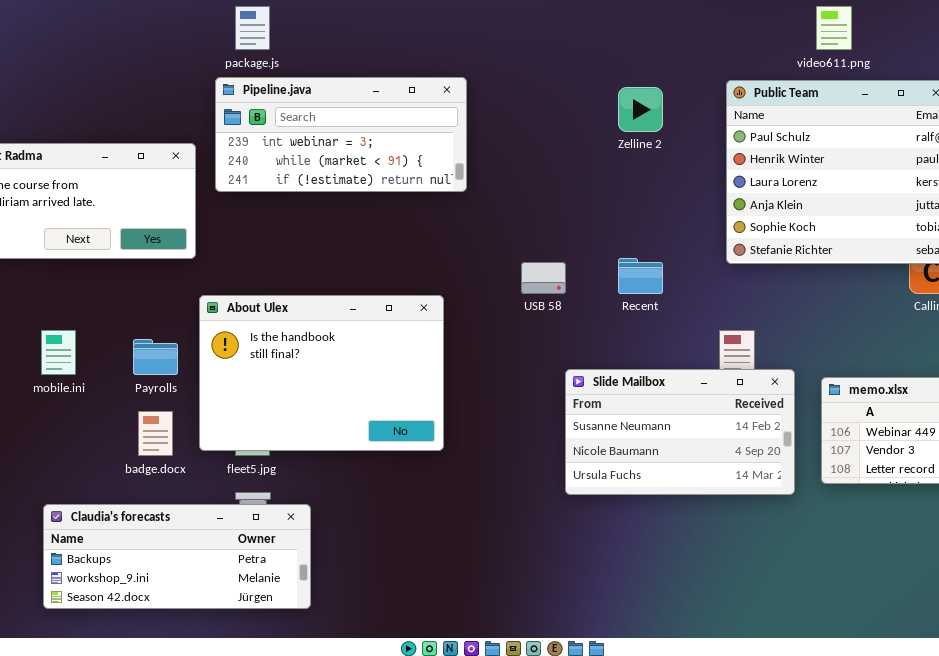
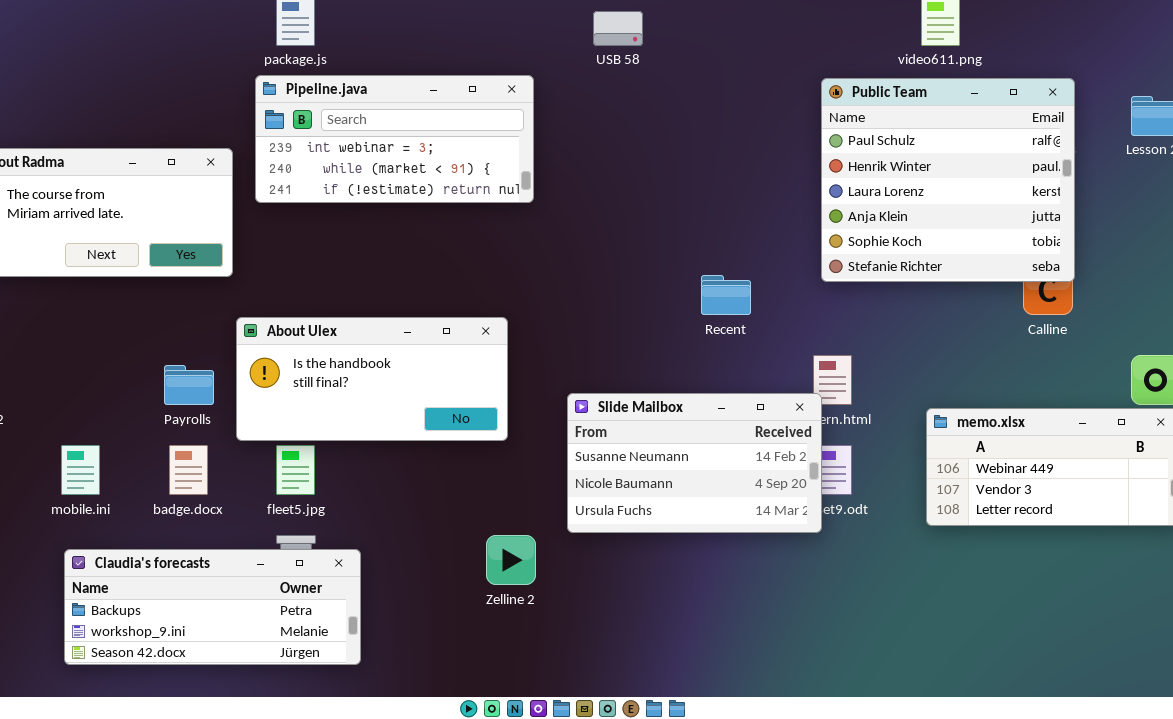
Zelline 2: [618,87,663,132] -> [486,535,536,585], moved
USB 58: [521,262,566,294] -> [593,11,643,46], moved
About Ulex: [199,295,444,451] -> [236,317,508,441], resized
mobile.ini: [41,330,76,375] -> [61,445,100,495], moved
Slide Mailbox: [565,369,795,495] -> [567,393,822,533], moved

